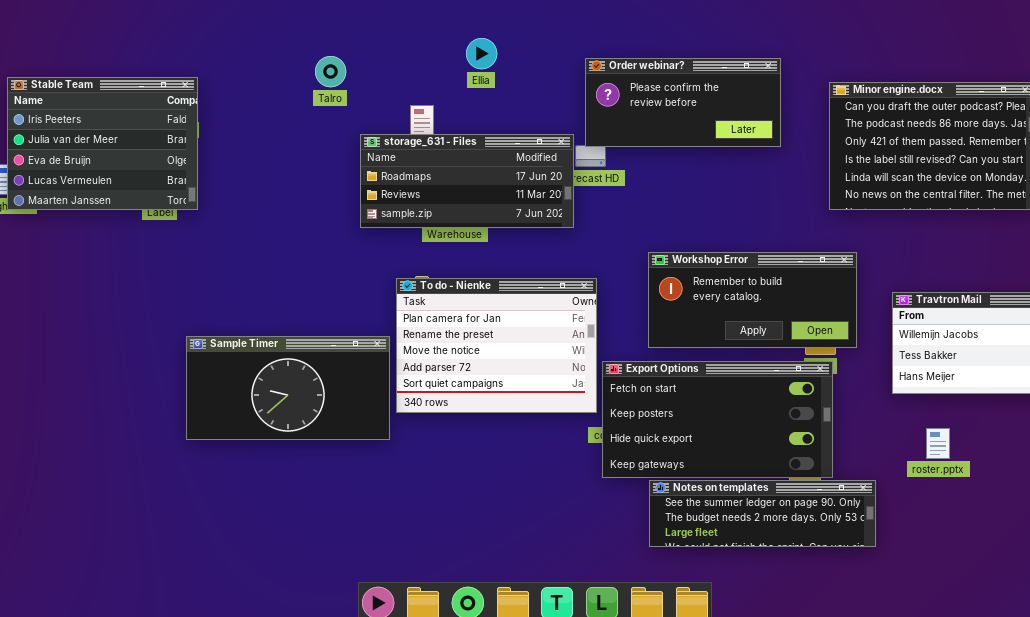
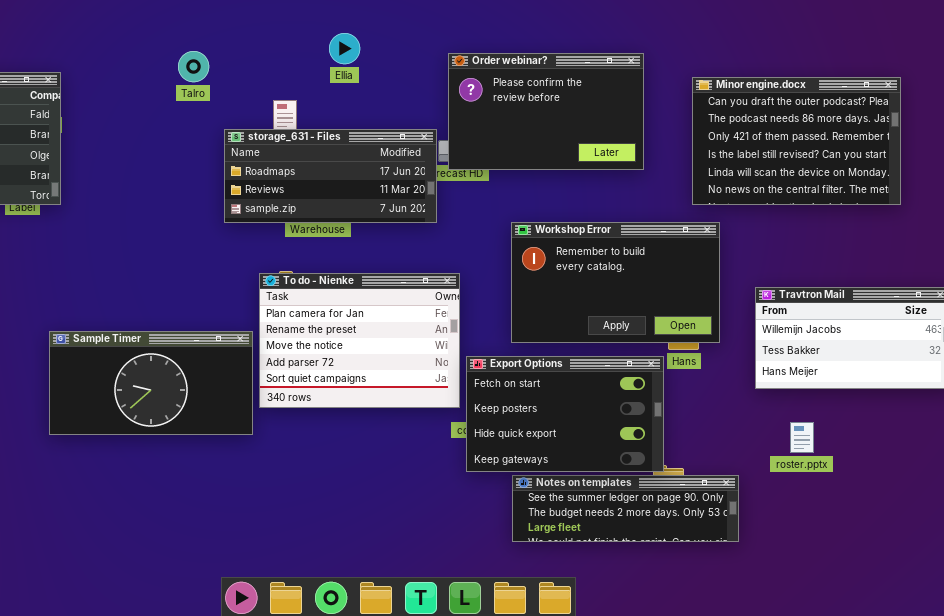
Order webinar?: [585,58,781,147] -> [448,53,644,170], resized
Workshop Error: [648,252,857,348] -> [511,222,720,343], resized
Export Options: [602,361,833,478] -> [466,356,664,472], resized

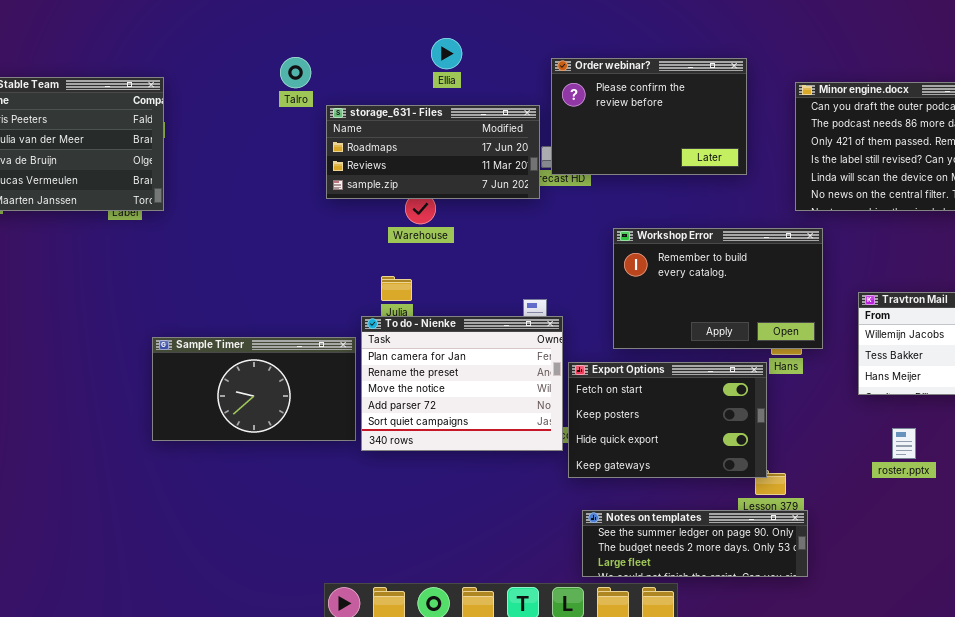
storage_631 - Files: [224,129,437,223] -> [326,105,540,199], moved
To do - Nienke: [259,273,460,408] -> [361,316,563,451], moved
Notes on templates: [512,475,739,542] -> [582,510,808,577], moved

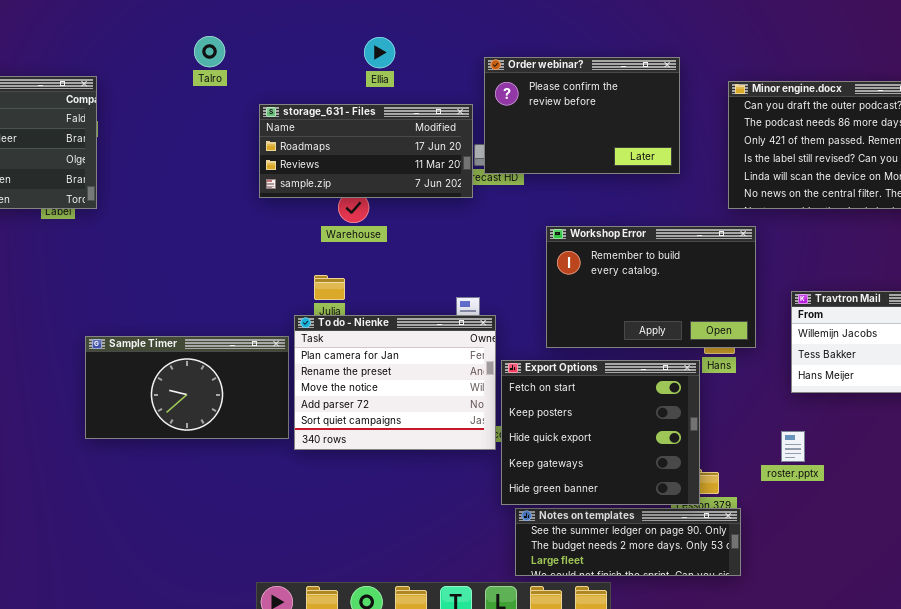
Talro: [280,57,311,88] -> [194,36,225,67], moved
Export Options: [568,362,767,478] -> [501,360,700,505], resized
roster.pptx: [892,428,916,459] -> [781,431,805,462], moved

